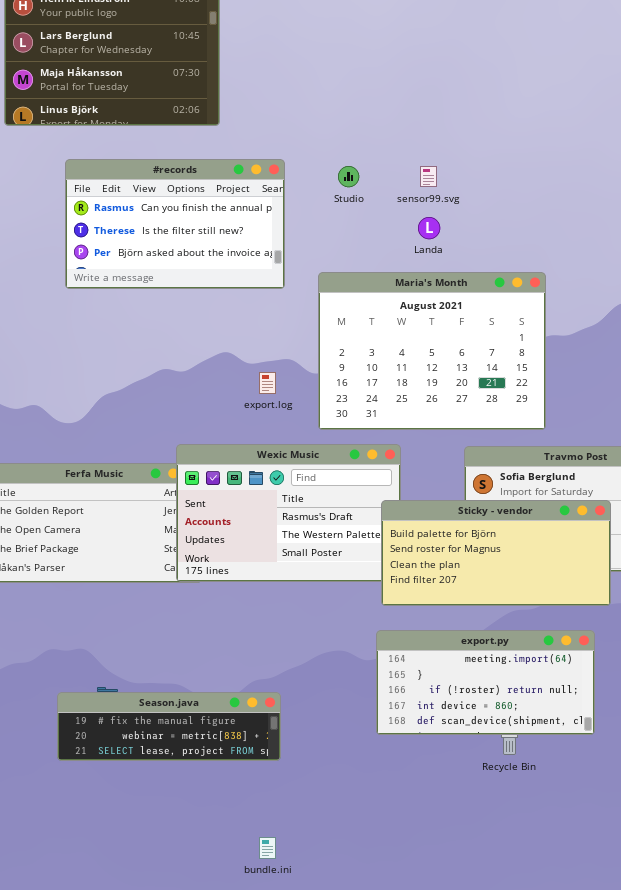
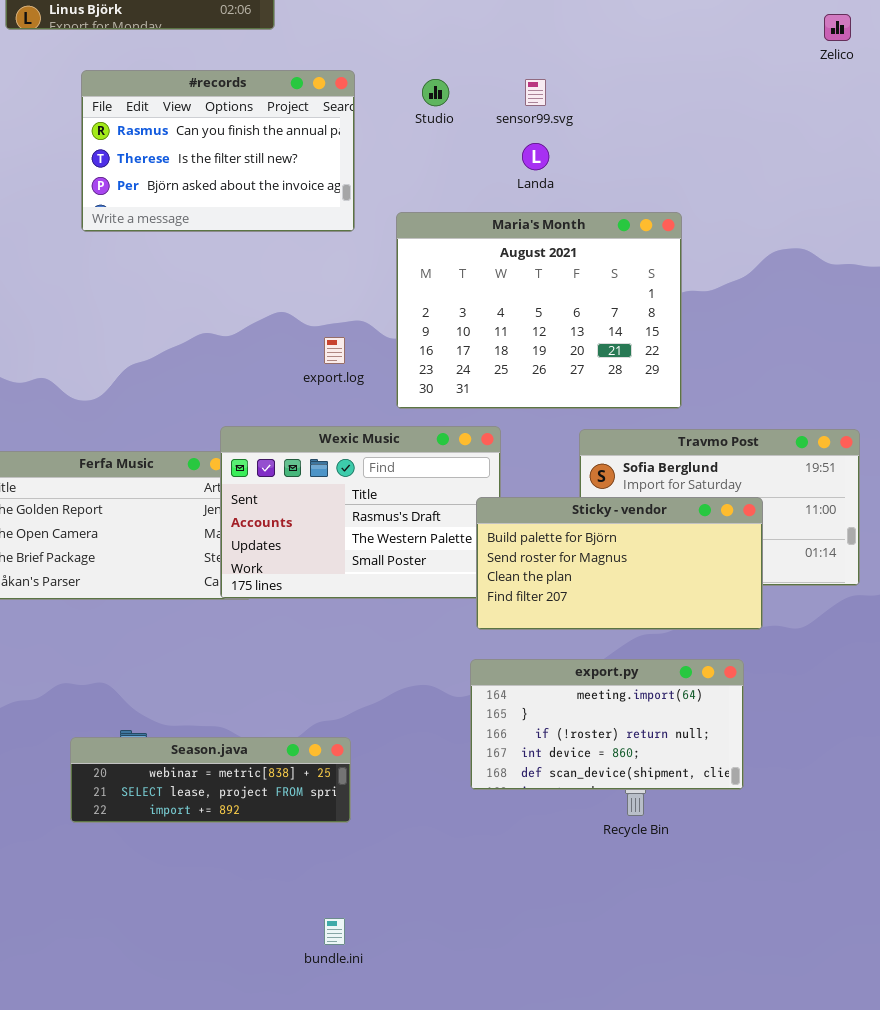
Season.java: [57,692,281,761] -> [70,737,351,823], scrolled down 1 row

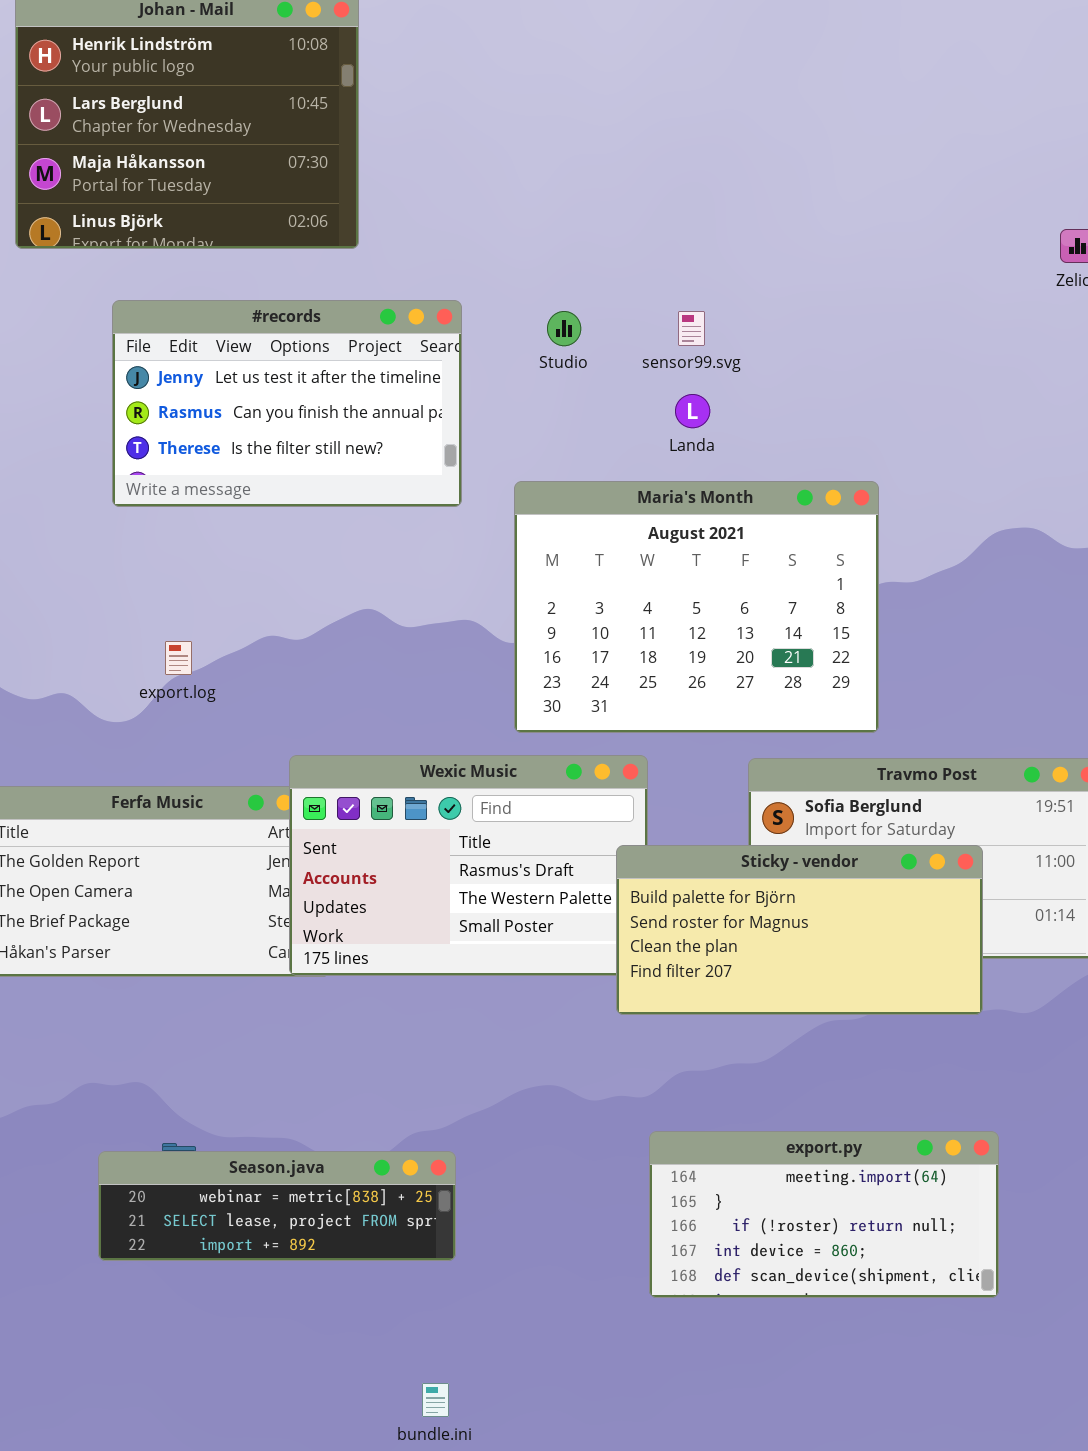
#records: [81,70,355,232] -> [112,300,462,507], scrolled up 1 row
export.log: [324,337,345,364] -> [165,641,192,675], moved
export.py: [470,659,744,790] -> [649,1131,999,1298], moved

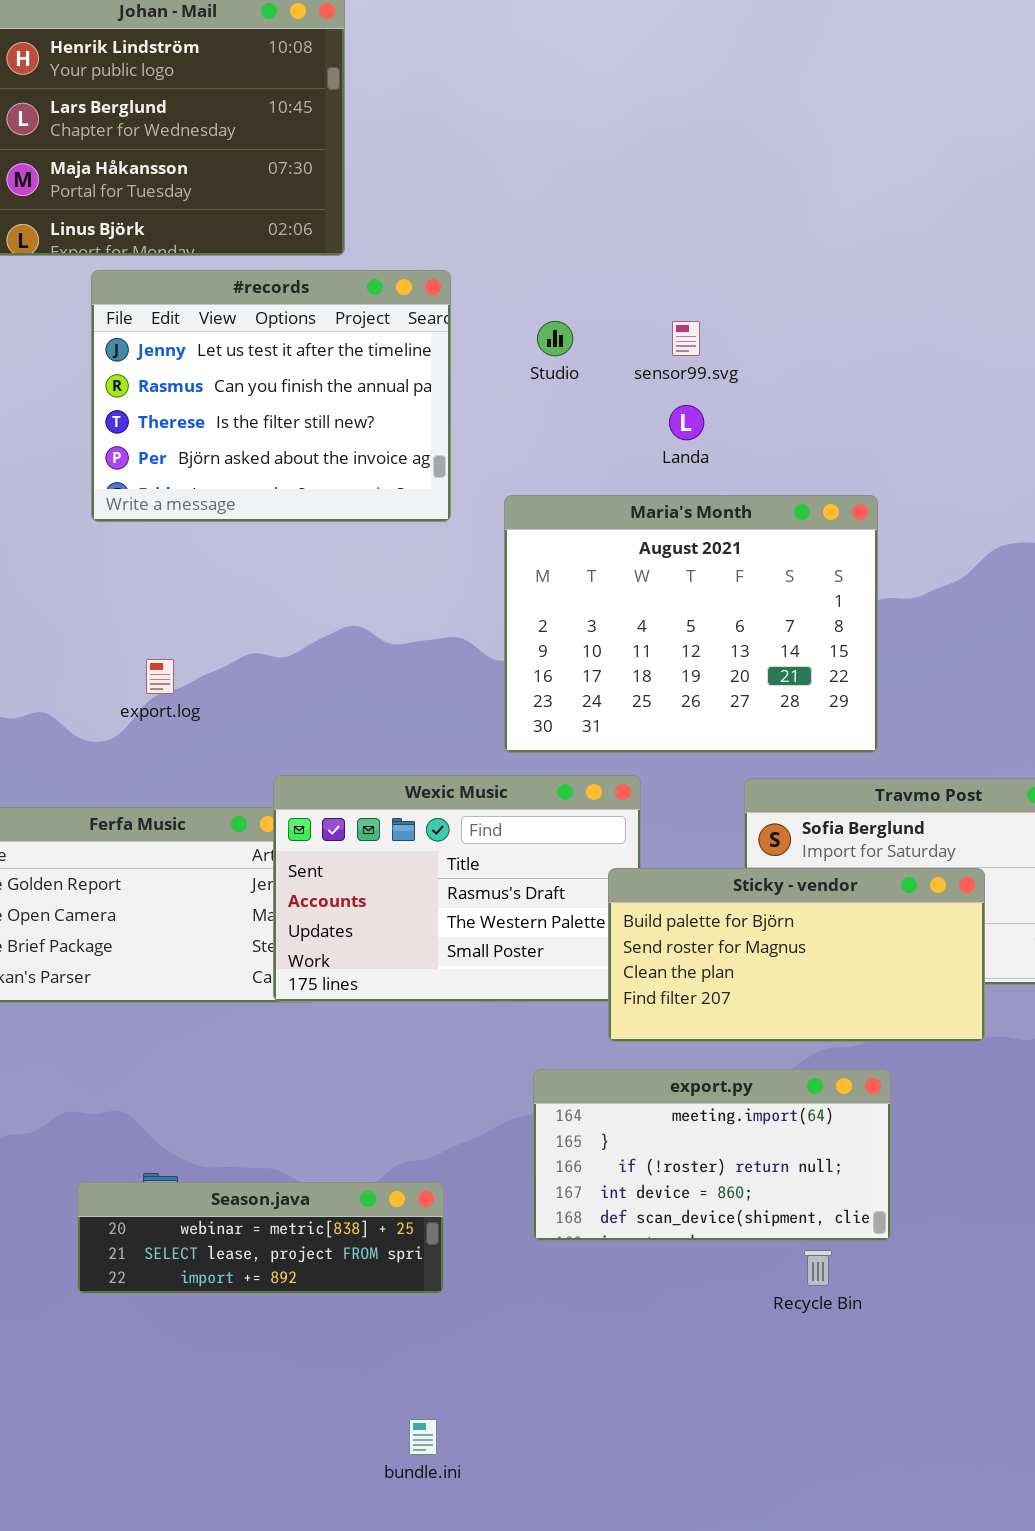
#records: [112,300,462,507] -> [91,270,451,522], resized
export.py: [649,1131,999,1298] -> [533,1069,891,1241], moved

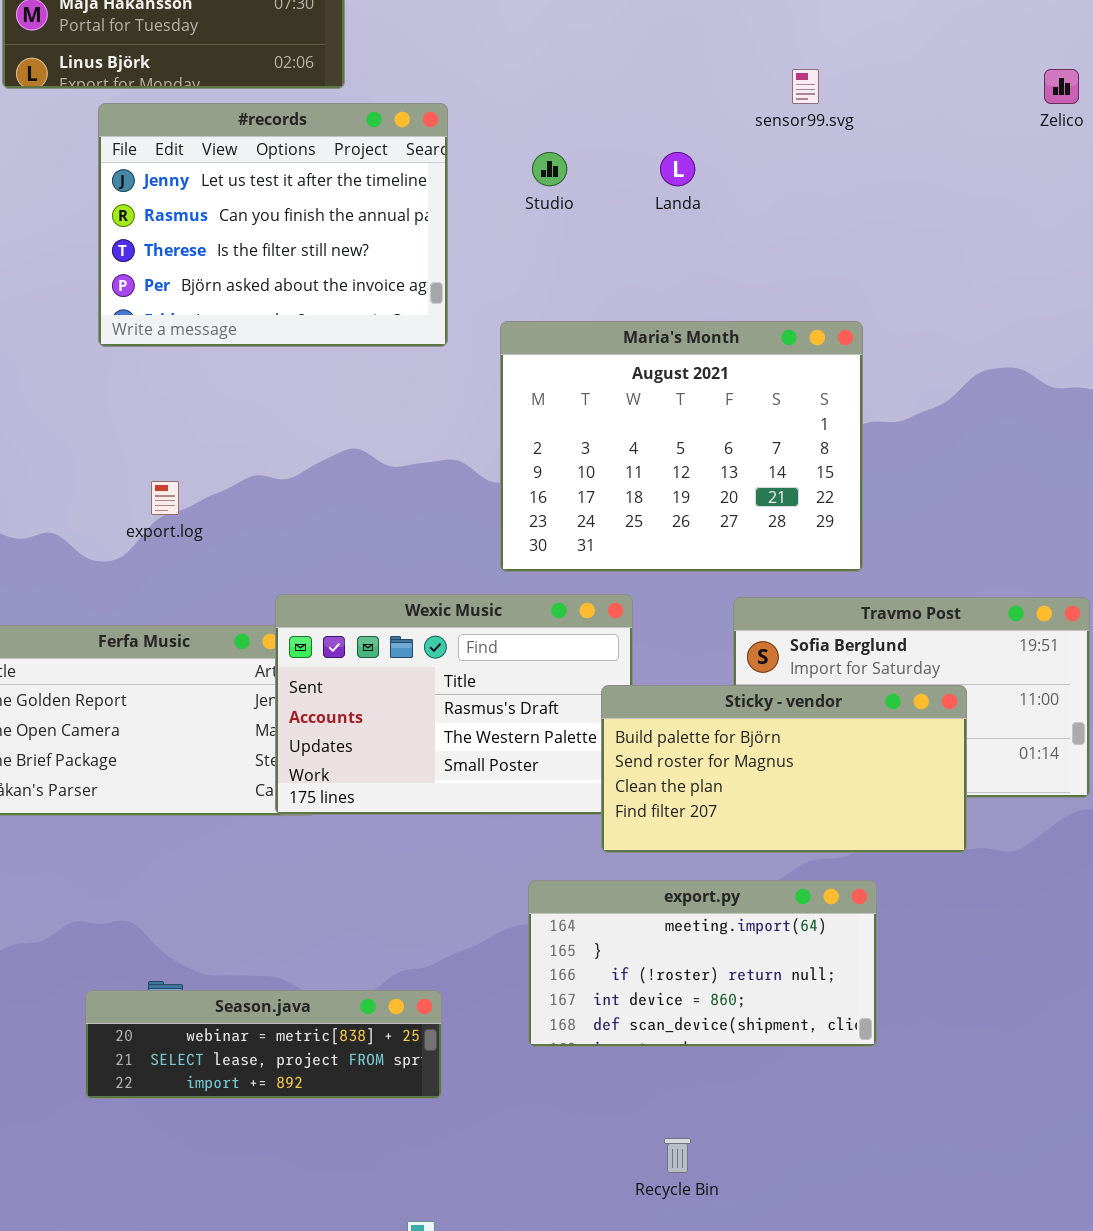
sensor99.svg: [672,321,700,356] -> [792,69,819,104], moved
Landa: [669,405,704,440] -> [660,152,695,186], moved
Recycle Bin: [804,1250,832,1286] -> [664,1138,691,1173], moved

